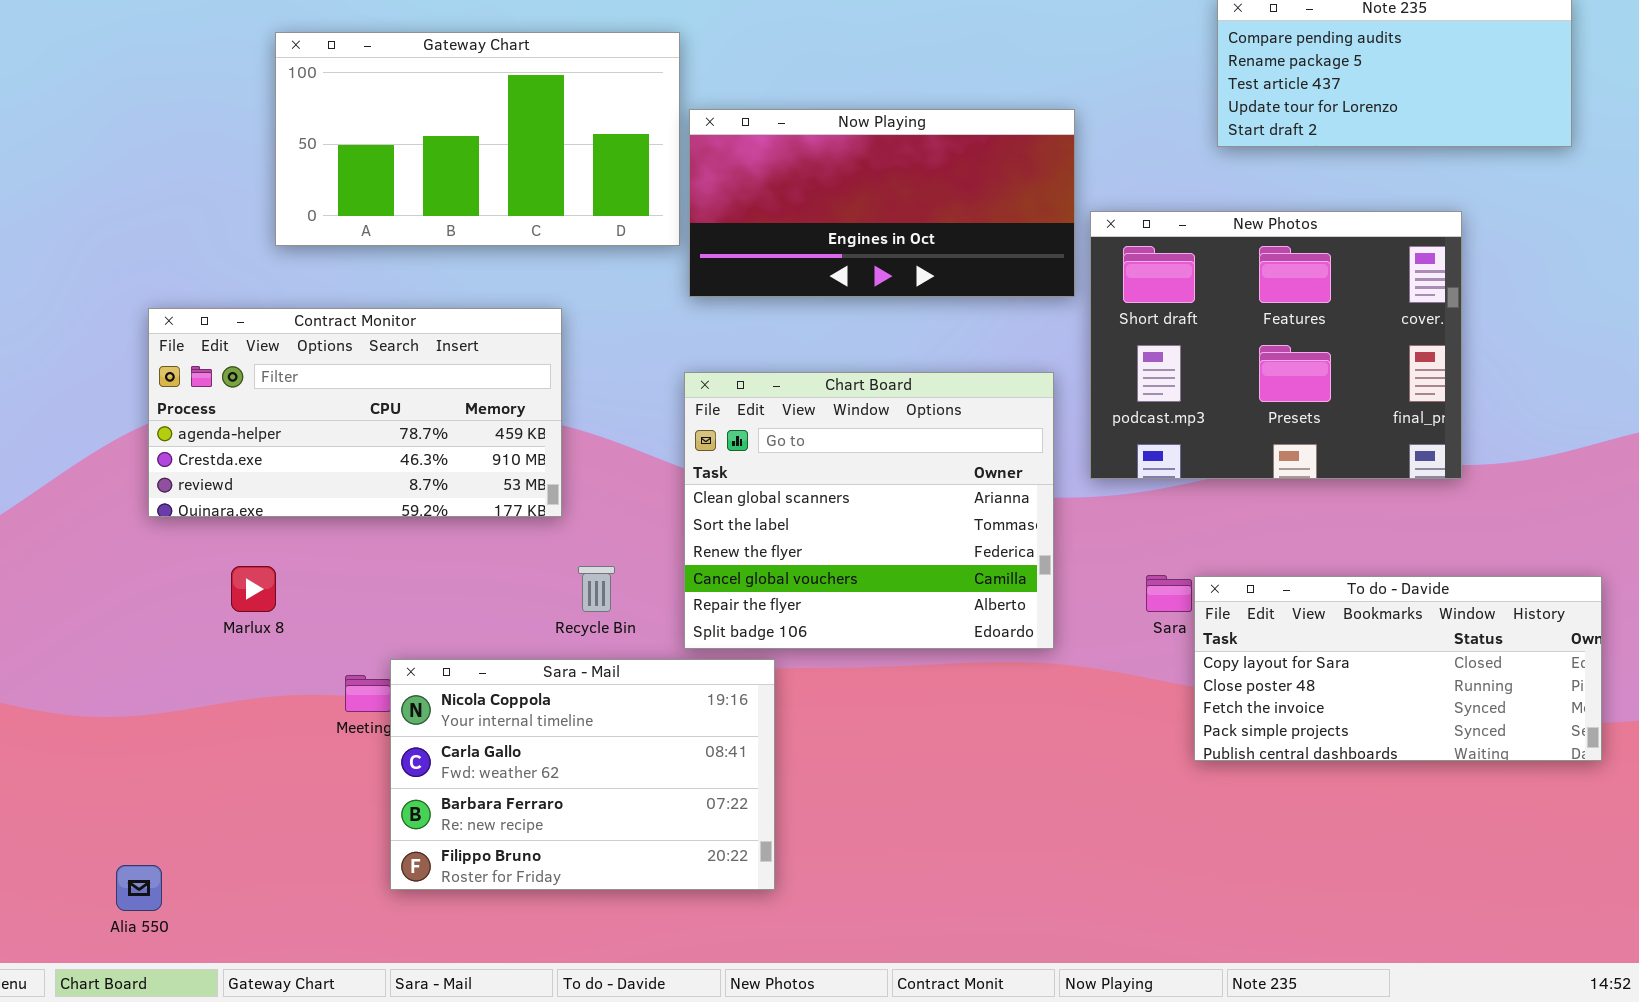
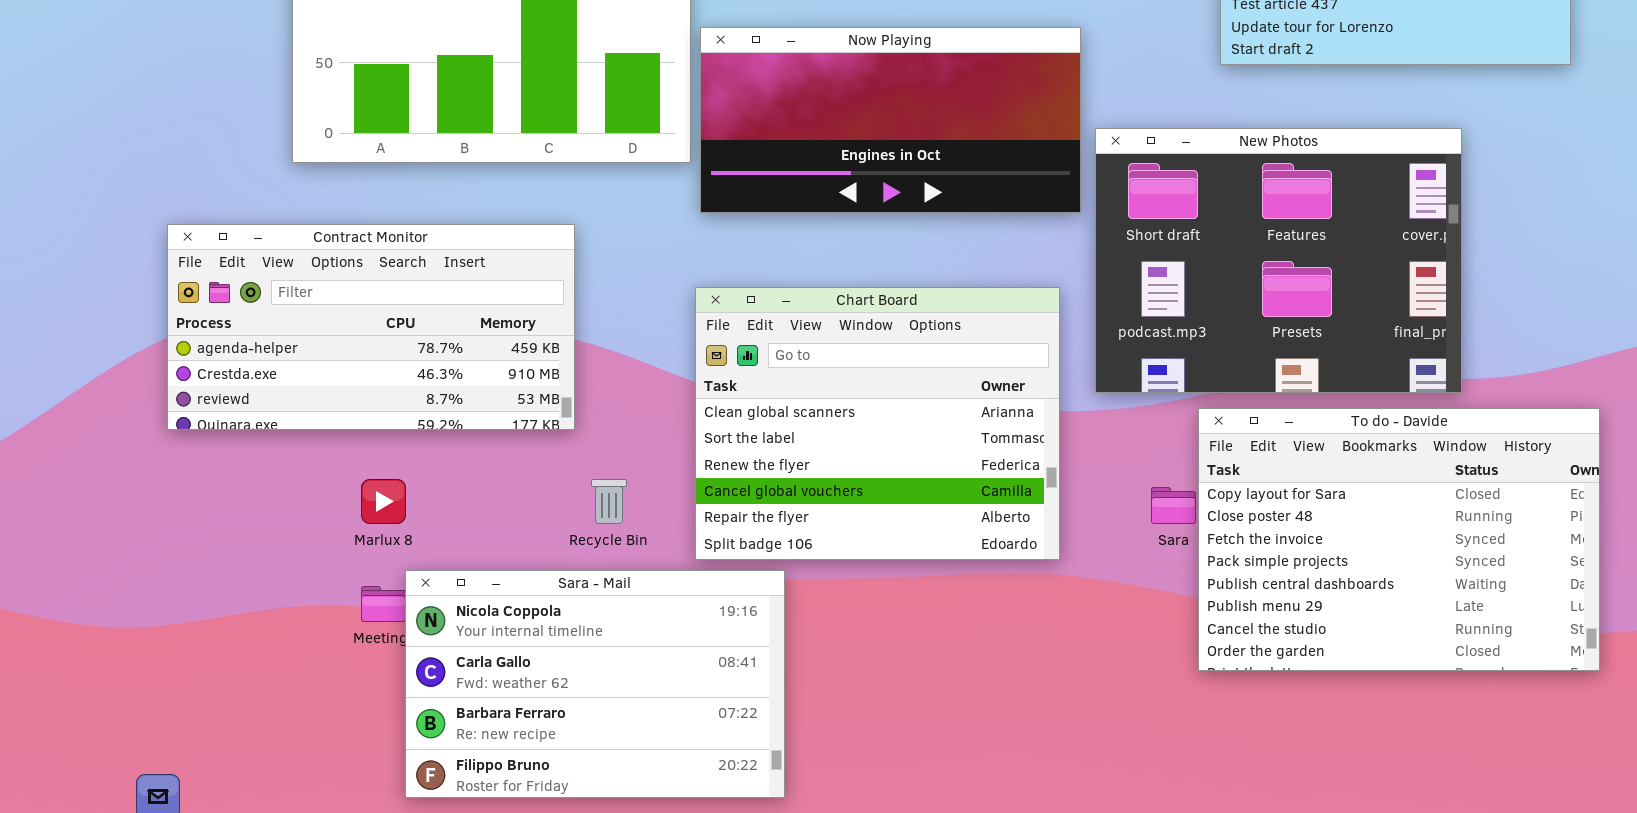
Marlux 8: [231,566,276,612] -> [361,479,406,524], moved
To do - Davide: [1194,576,1602,761] -> [1198,408,1600,671], resized

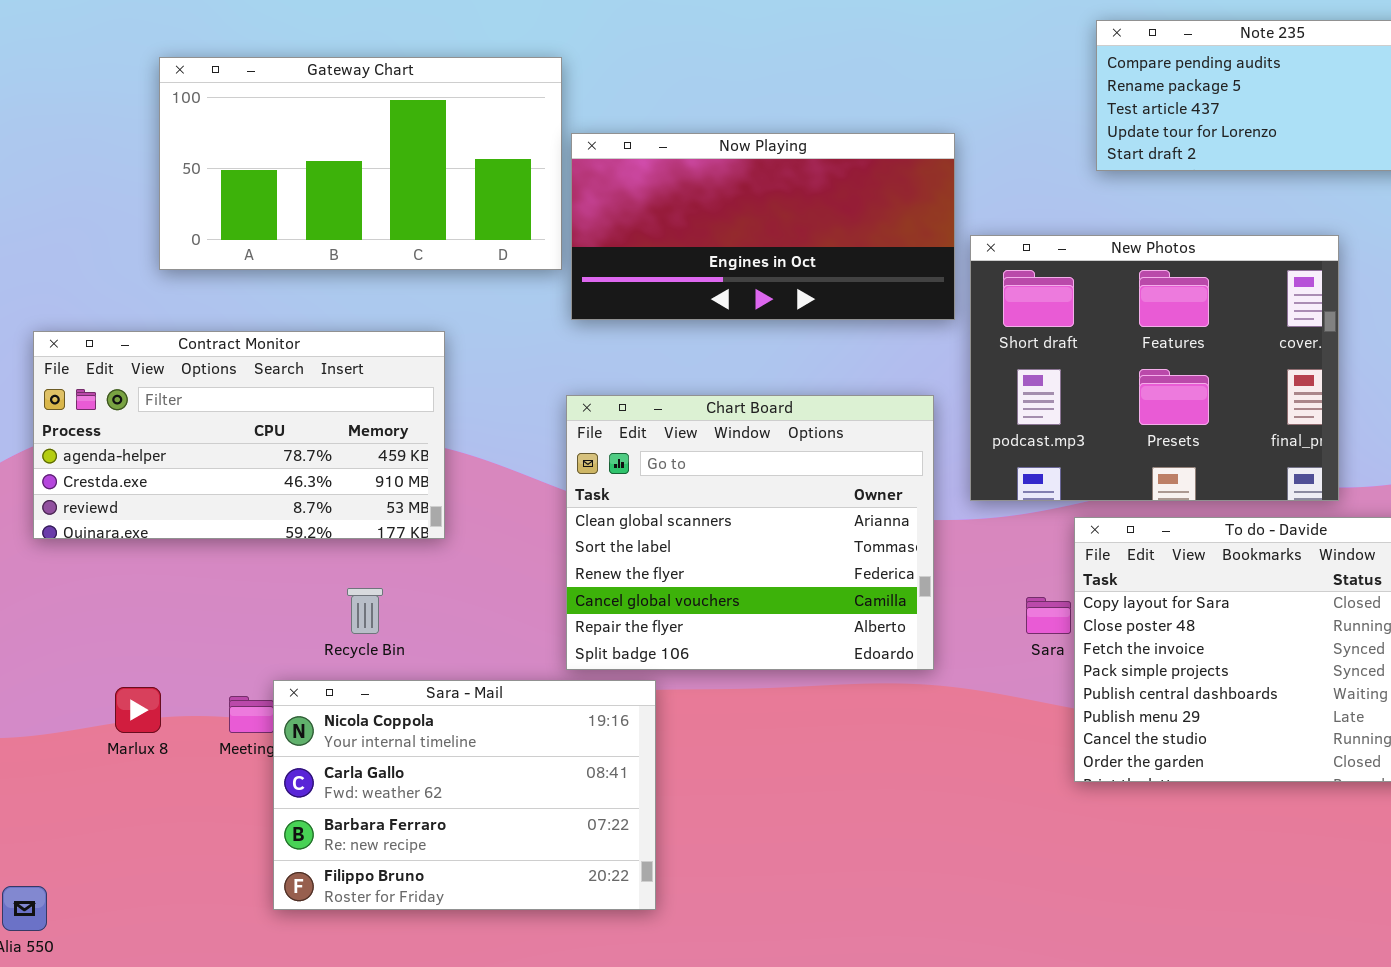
Marlux 8: [361,479,406,524] -> [115,687,161,733], moved
Recycle Bin: [591,479,627,524] -> [347,588,383,634], moved

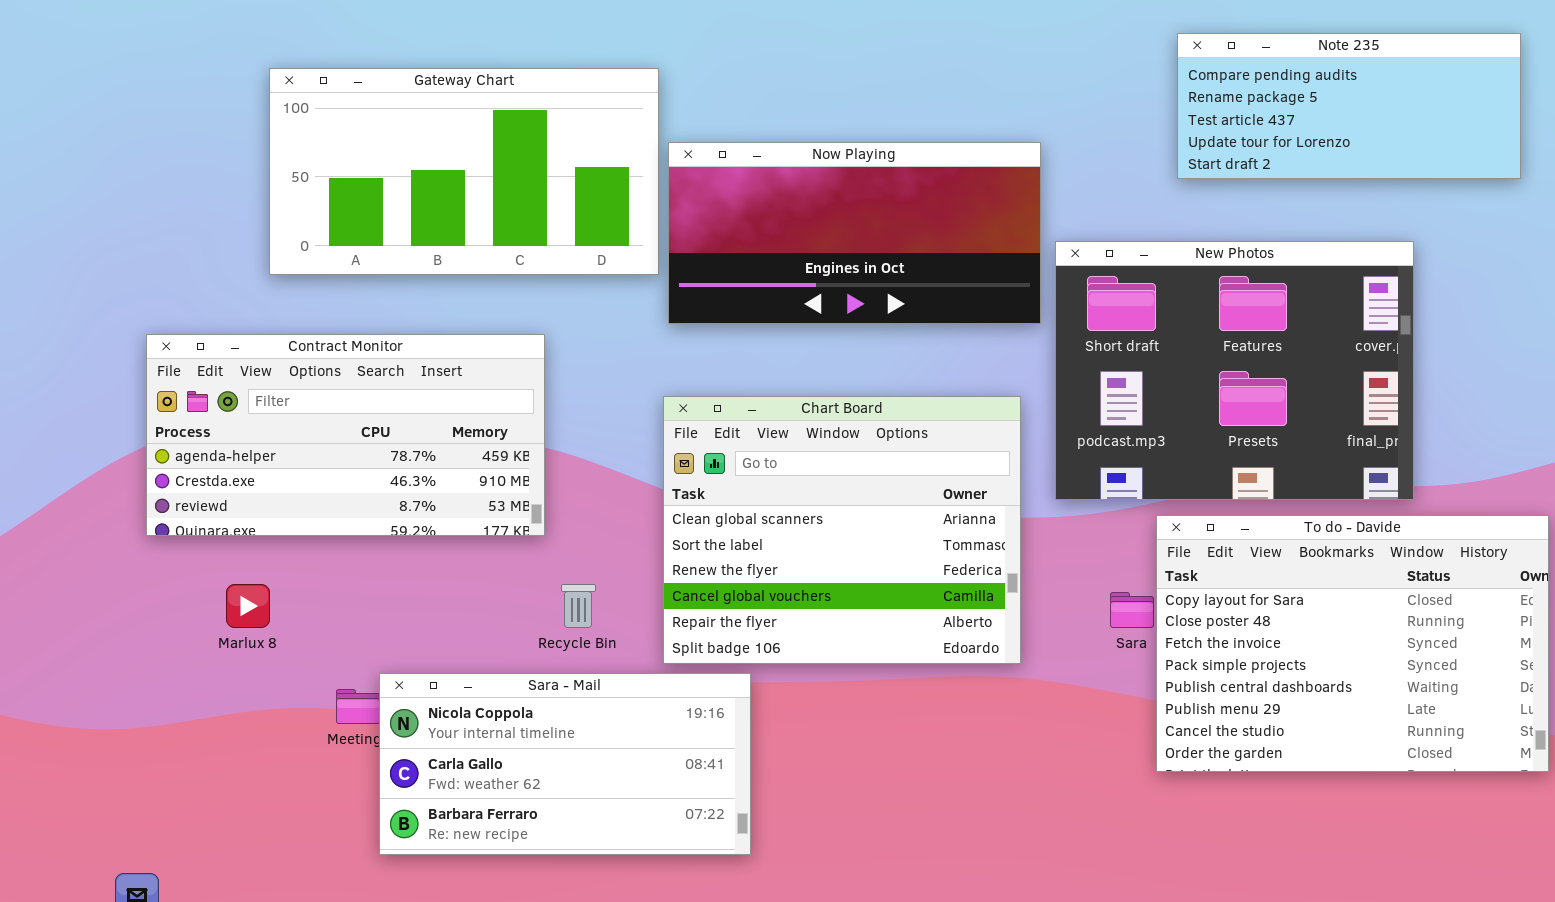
Recycle Bin: [347,588,383,634] -> [561,584,596,628], moved
Sara - Mail: [273,680,656,910] -> [379,673,751,855], resized
Marlux 8: [115,687,161,733] -> [226,584,270,628], moved

